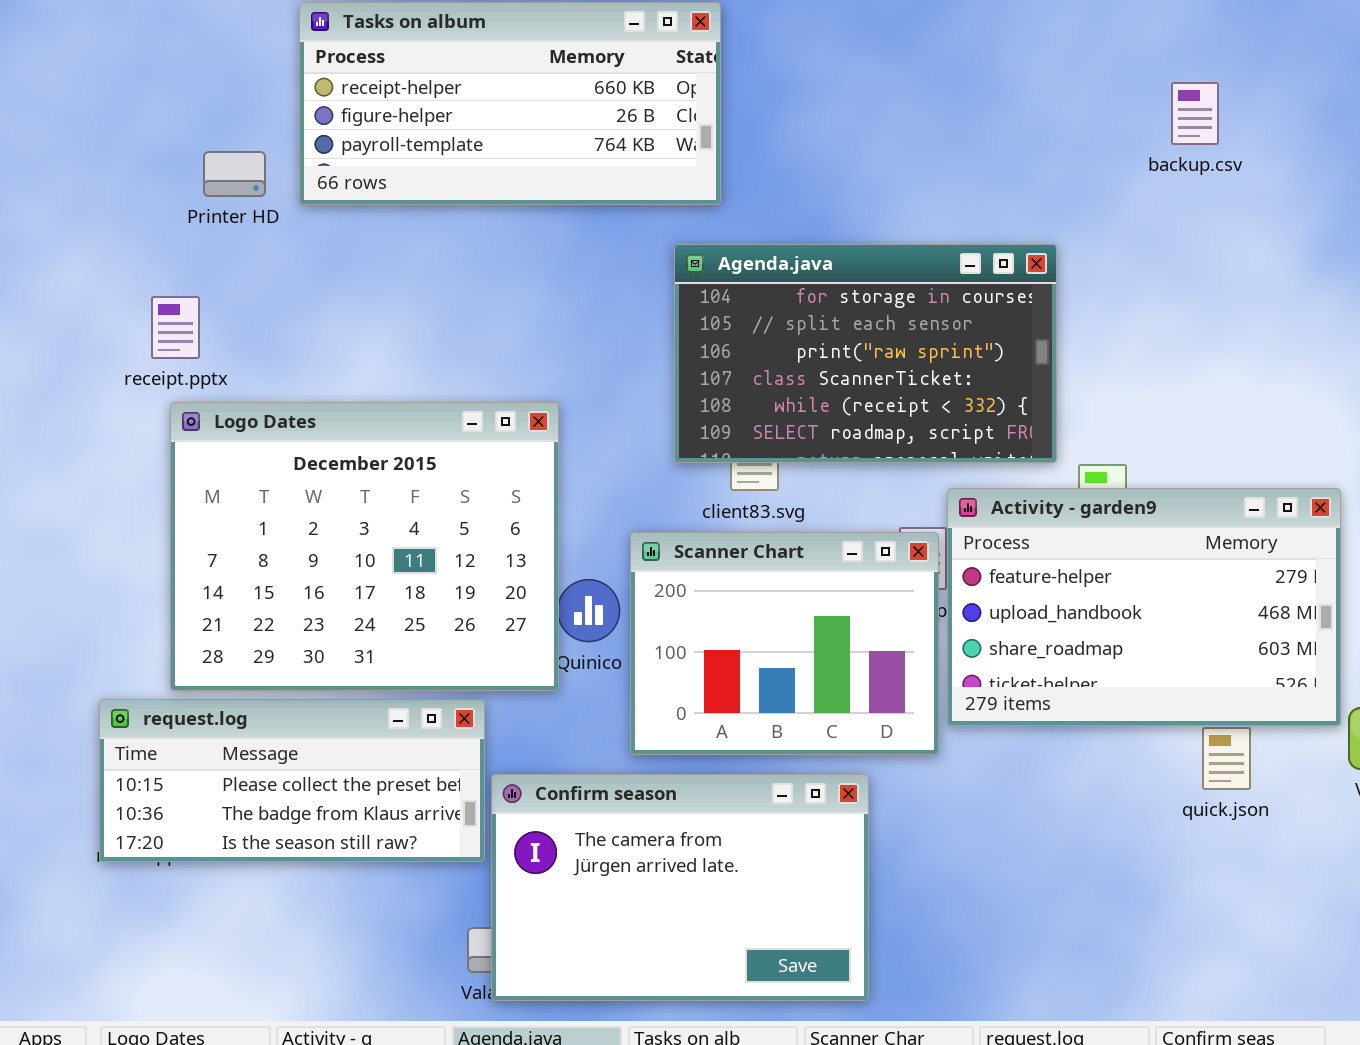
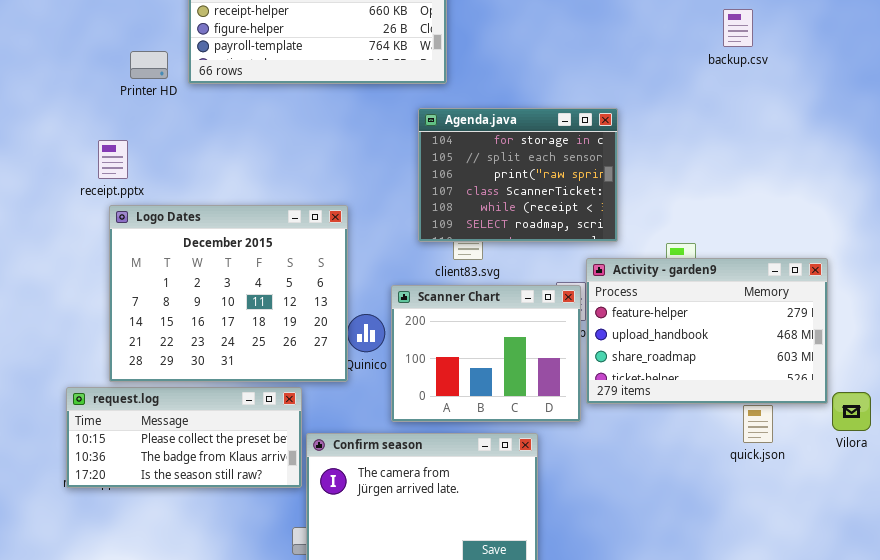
Agenda.java: [674,244,1057,463] -> [418,108,618,242], resized

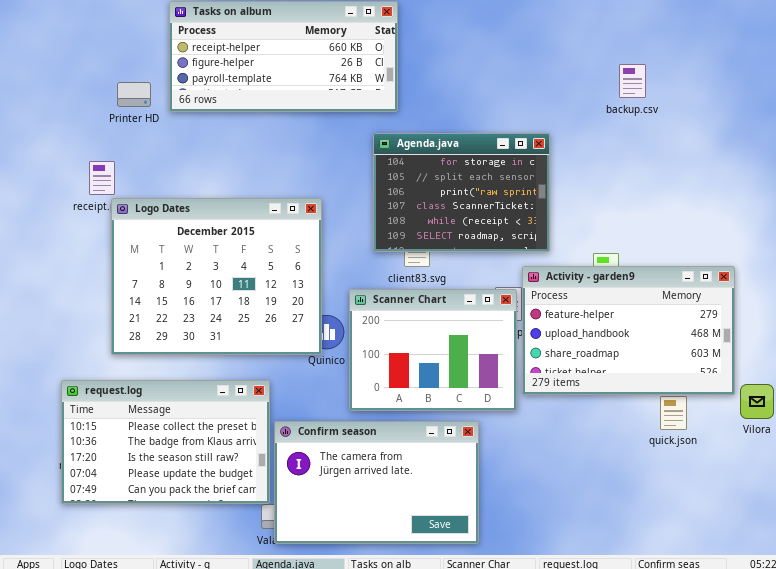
backup.csv: [723,9,753,47] -> [619,64,646,98], moved
Logo Dates: [109,205,348,382] -> [111,198,322,355], moved
request.log: [66,387,302,488] -> [61,380,270,504], resized

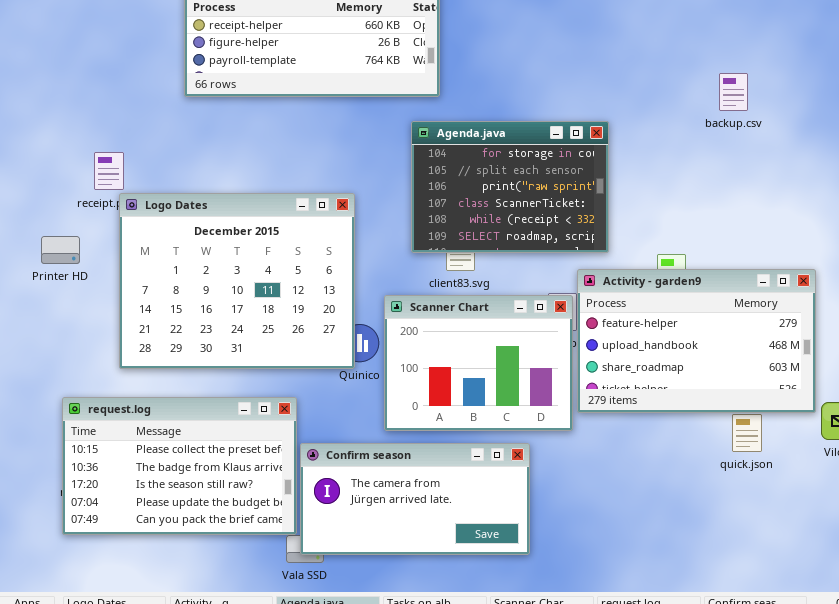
backup.csv: [619,64,646,98] -> [719,73,748,111], moved
Printer HD: [117,82,151,107] -> [41,236,80,264], moved
Confirm season: [274,421,479,544] -> [300,443,530,555], resized

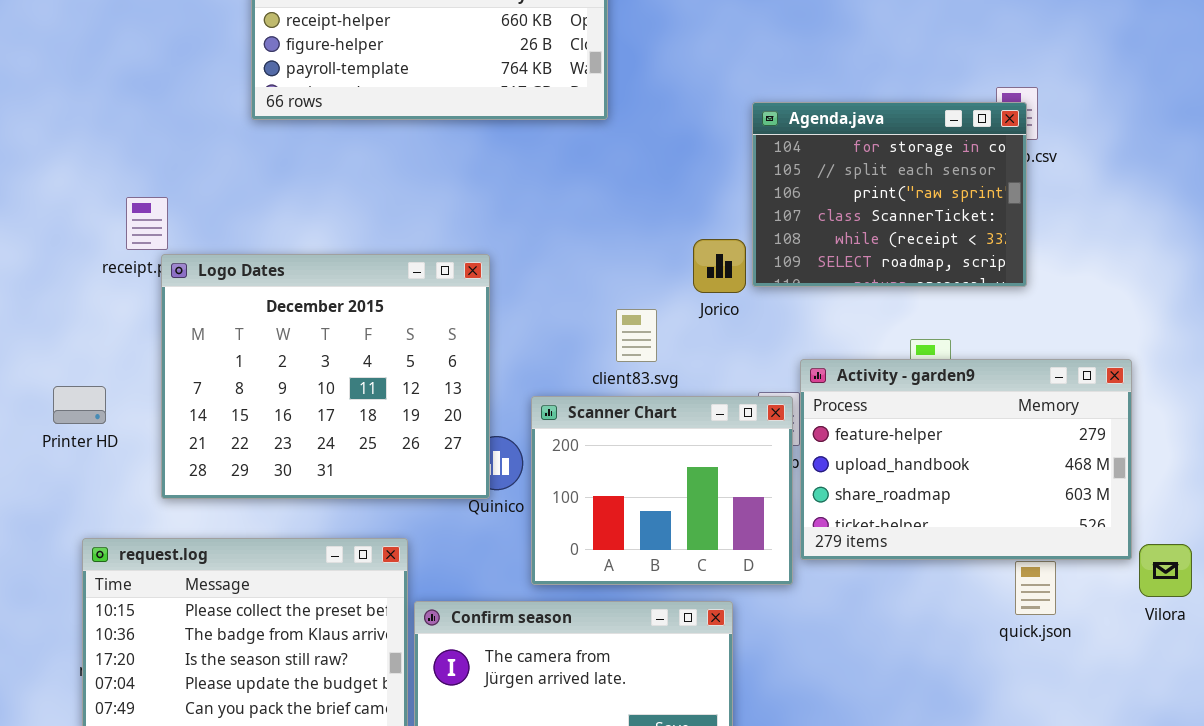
Agenda.java: [411,121,609,253] -> [752,102,1027,287], moved
Printer HD: [41,236,80,264] -> [53,386,106,424], moved

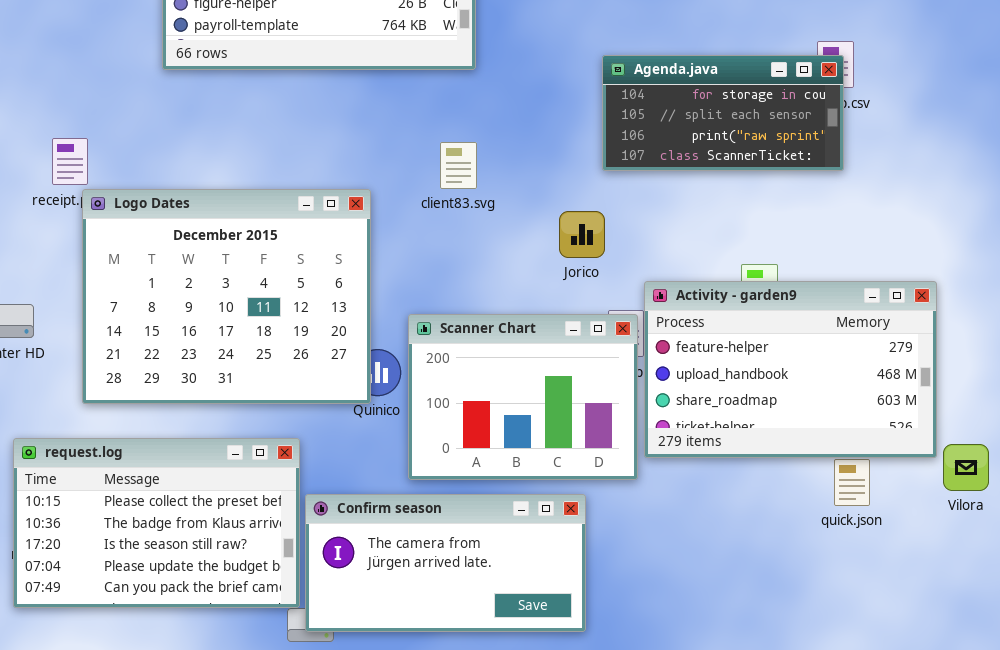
Agenda.java: [752,102,1027,287] -> [602,55,844,171], resized
Jorico: [693,239,746,293] -> [559,211,605,258], moved
client83.svg: [616,309,657,362] -> [440,142,477,189], moved

